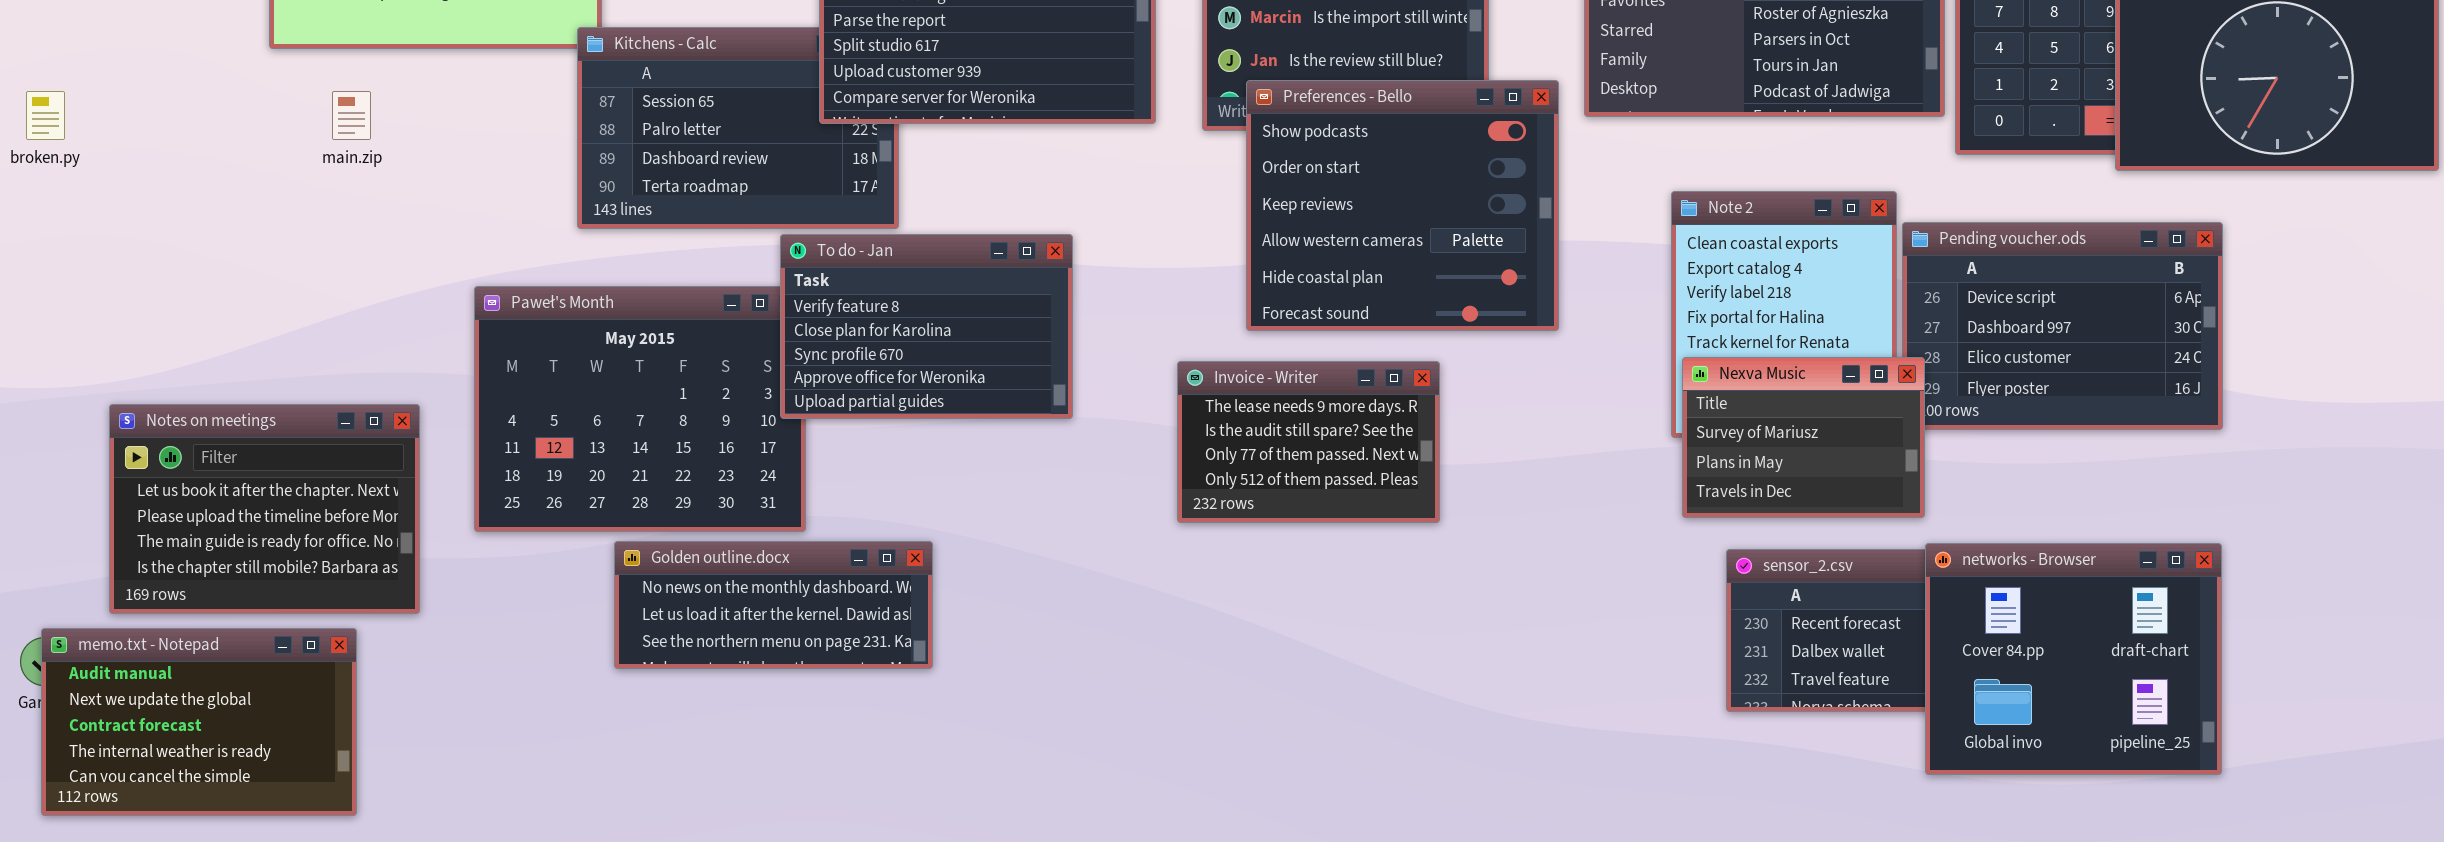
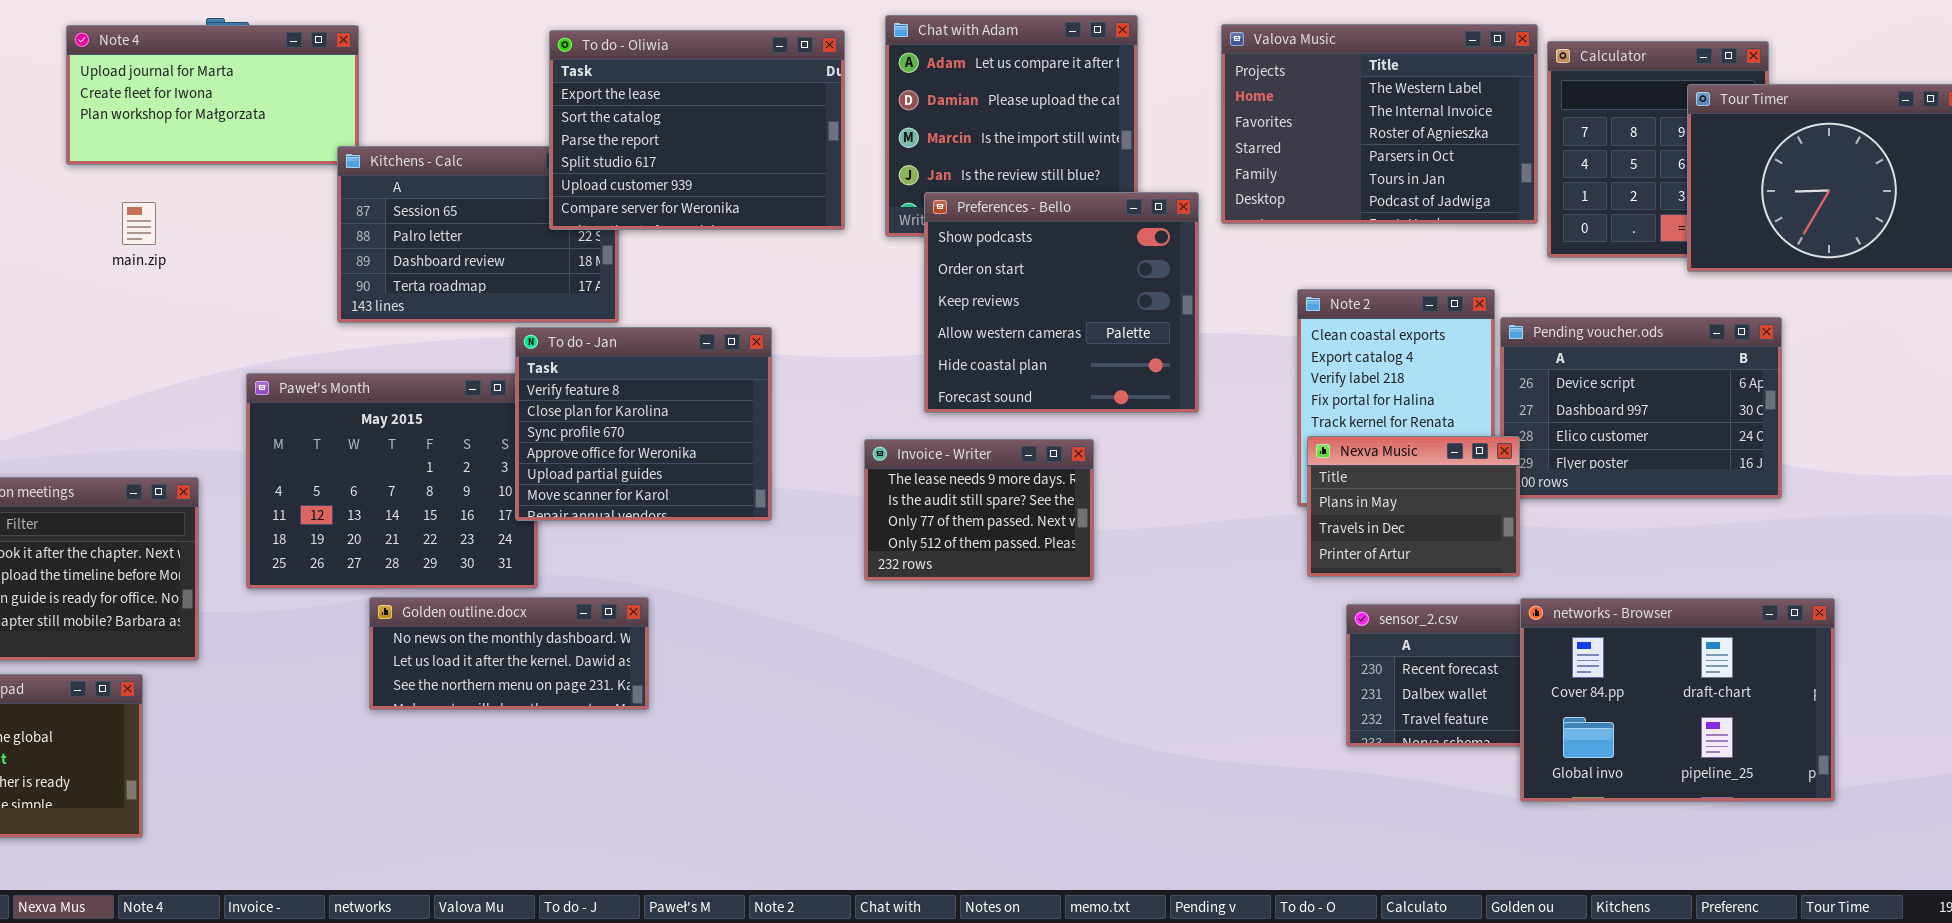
To do - Jan: [780,234,1073,419] -> [515,327,772,521], resized
Nexva Music: [1682,357,1925,518] -> [1307,436,1520,577], scrolled down 1 row
networks - Browser: [1925,543,2222,775] -> [1520,598,1835,802], resized

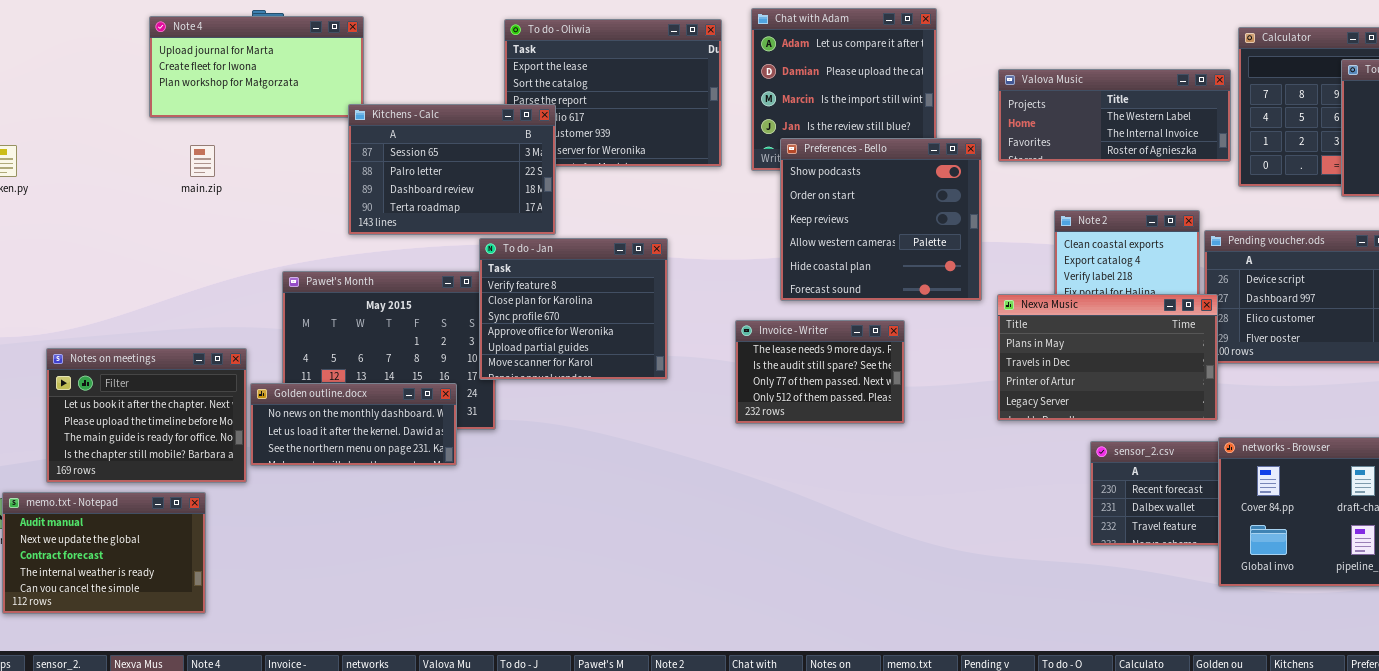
Valova Music: [1221,24,1538,224] -> [998,69,1231,162], resized
Kitchens - Calc: [337,146,619,323] -> [348,104,556,235], raised
Nexva Music: [1307,436,1520,577] -> [997,294,1218,421], resized
Golden outline.docx: [369,597,649,710] -> [250,383,457,466], moved

